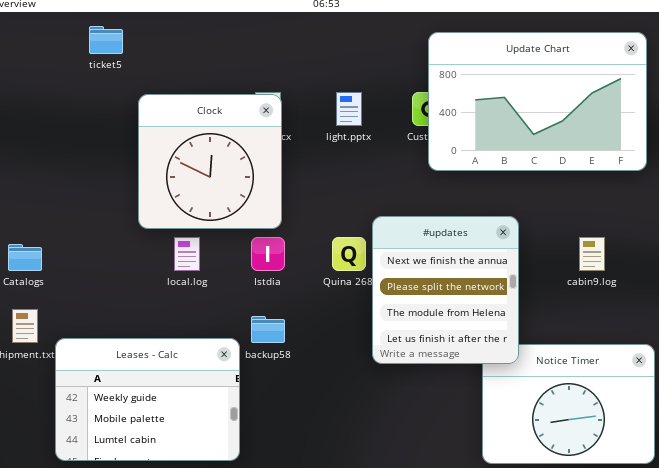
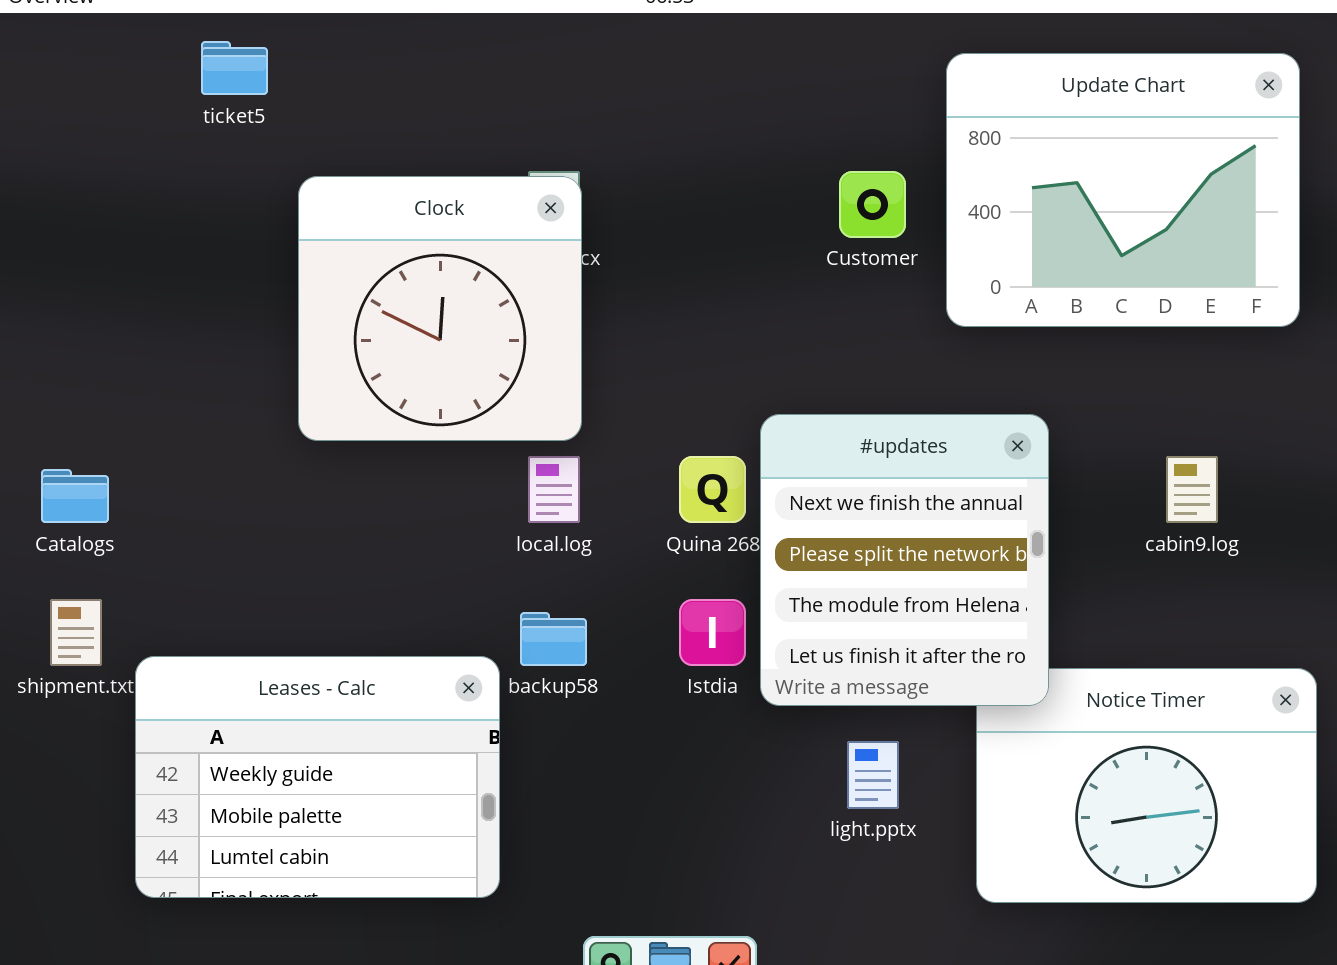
Update Chart: [428,32,647,171] -> [946,53,1300,327], resized
light.pptx: [336,92,362,126] -> [847,741,899,809], moved
local.log: [174,237,200,271] -> [528,456,580,523], moved
Istdia: [251,237,285,271] -> [679,599,746,666], moved

